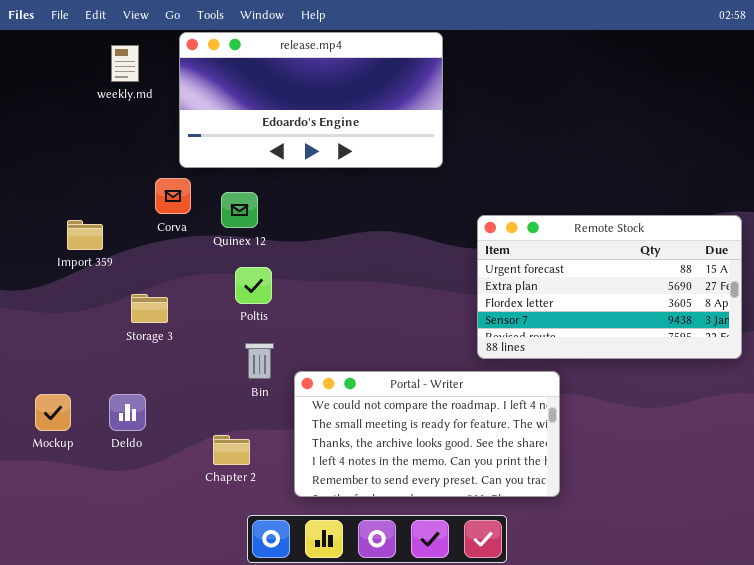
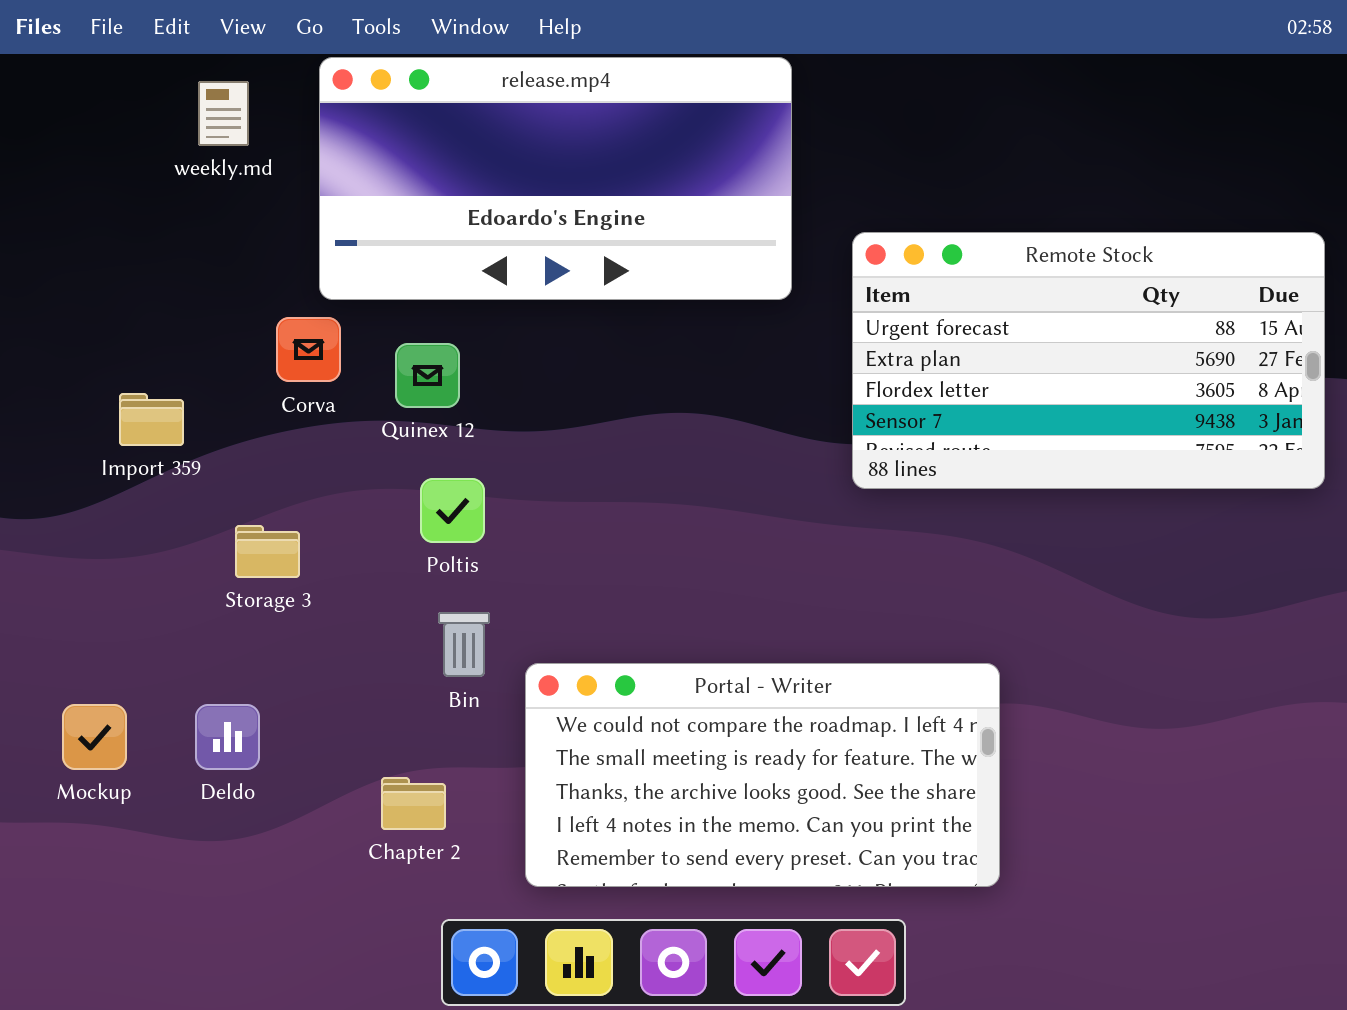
Remote Stock: [477,215,742,359] -> [852,232,1325,489], moved

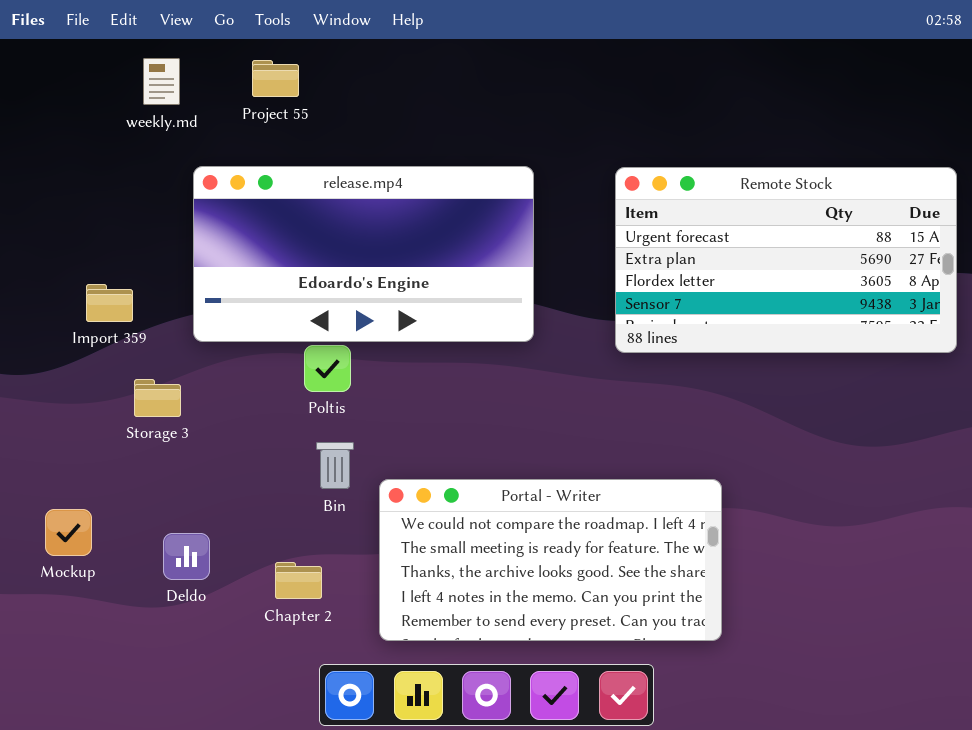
release.mp4: [319,57,792,300] -> [193,166,534,342], moved
Storage 3: [235,525,300,578] -> [134,379,181,417], moved
Deldo: [195,704,260,770] -> [163,533,210,580], moved

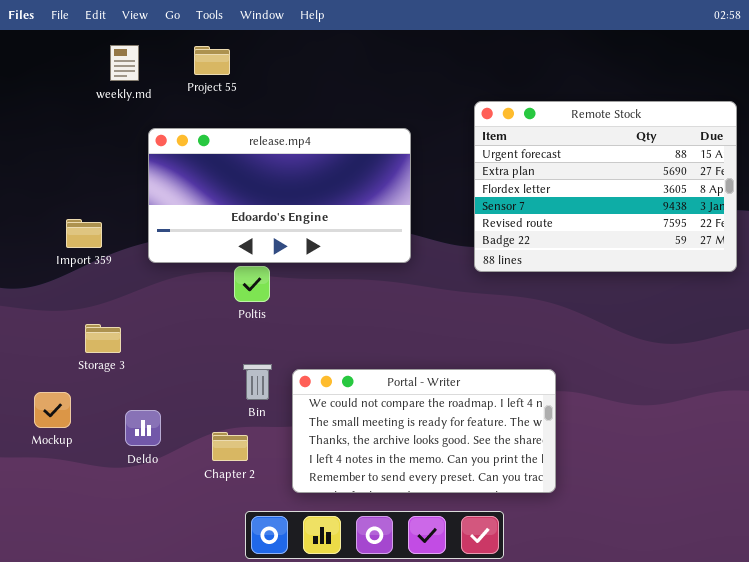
Remote Stock: [615,167,957,353] -> [474,101,737,272], resized
Storage 3: [134,379,181,417] -> [85,324,121,353], moved
Bin: [316,442,354,489] -> [243,364,272,400], moved

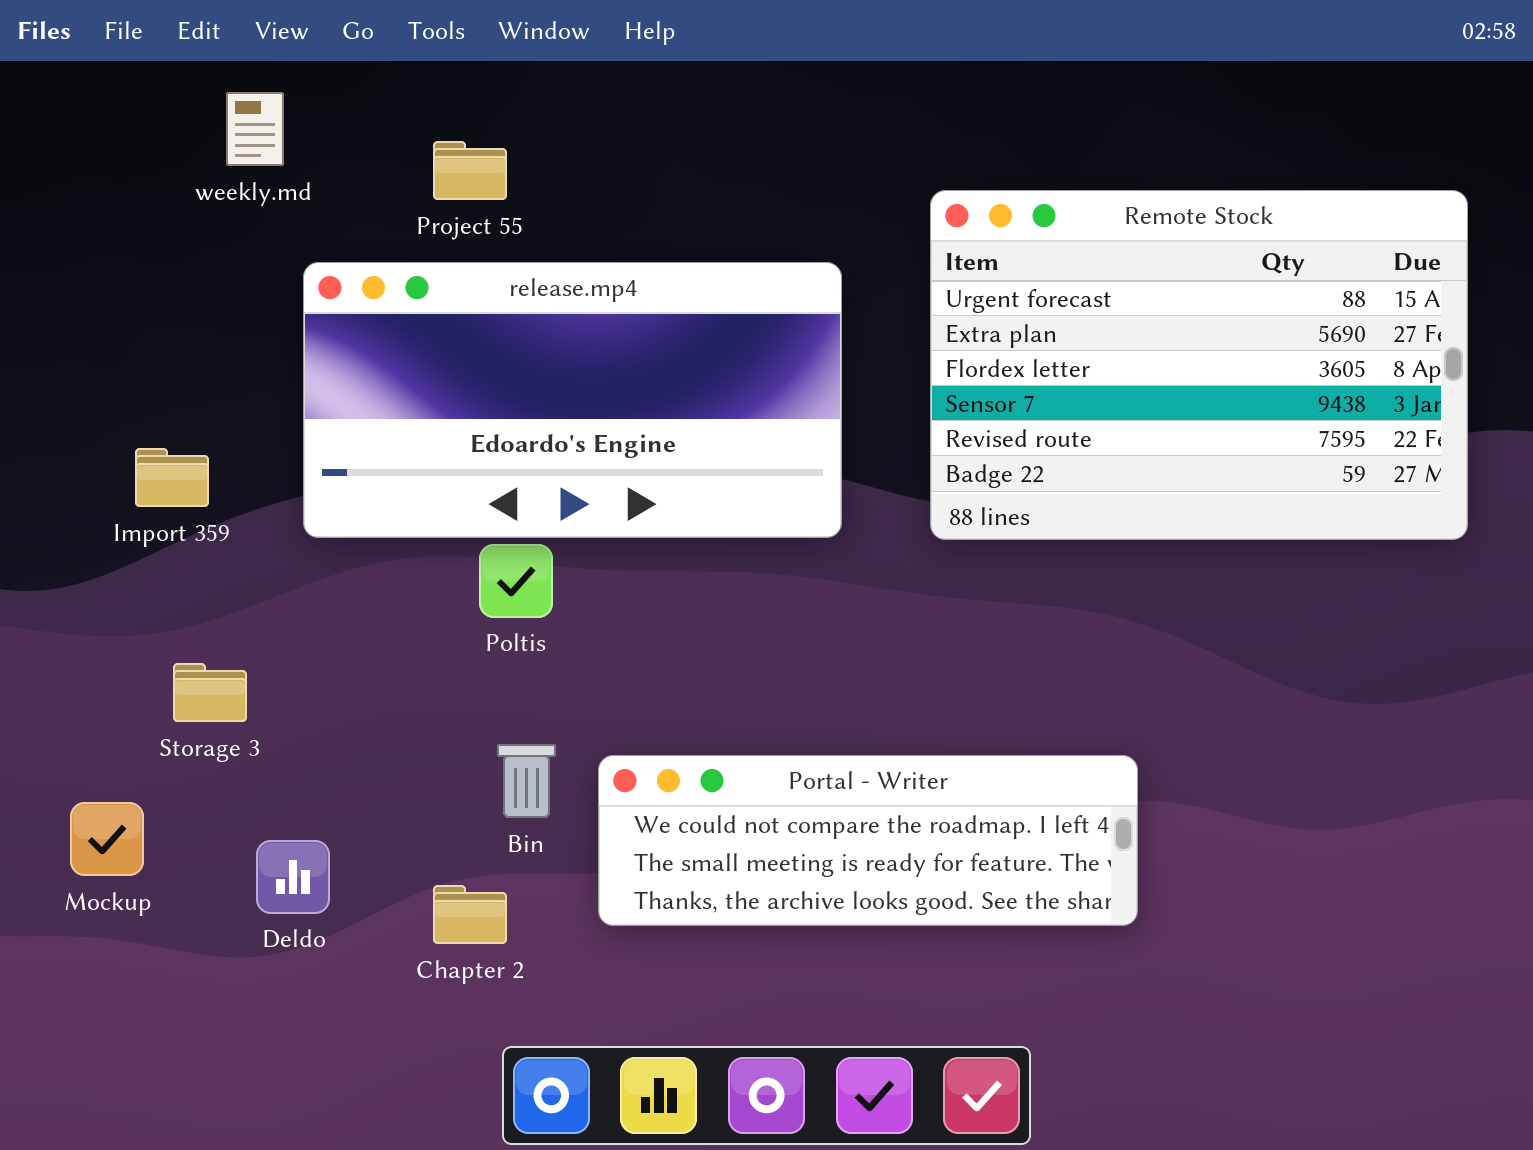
Project 55: [194,46,230,75] -> [433,141,507,200], moved
Remote Stock: [474,101,737,272] -> [930,190,1468,540], moved
Portal - Writer: [292,369,556,493] -> [598,755,1138,926], resized

